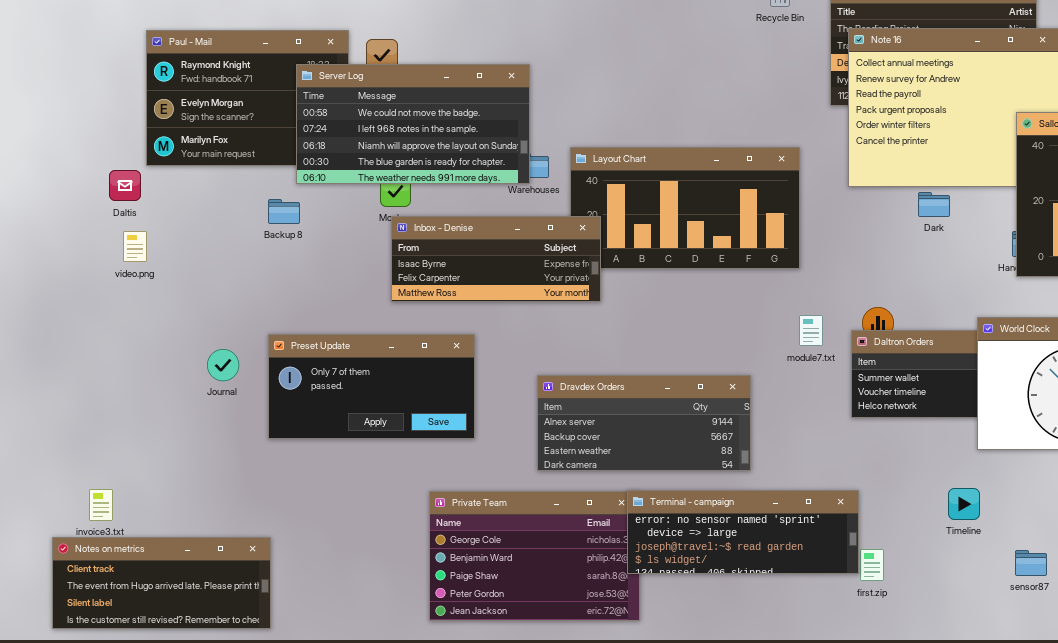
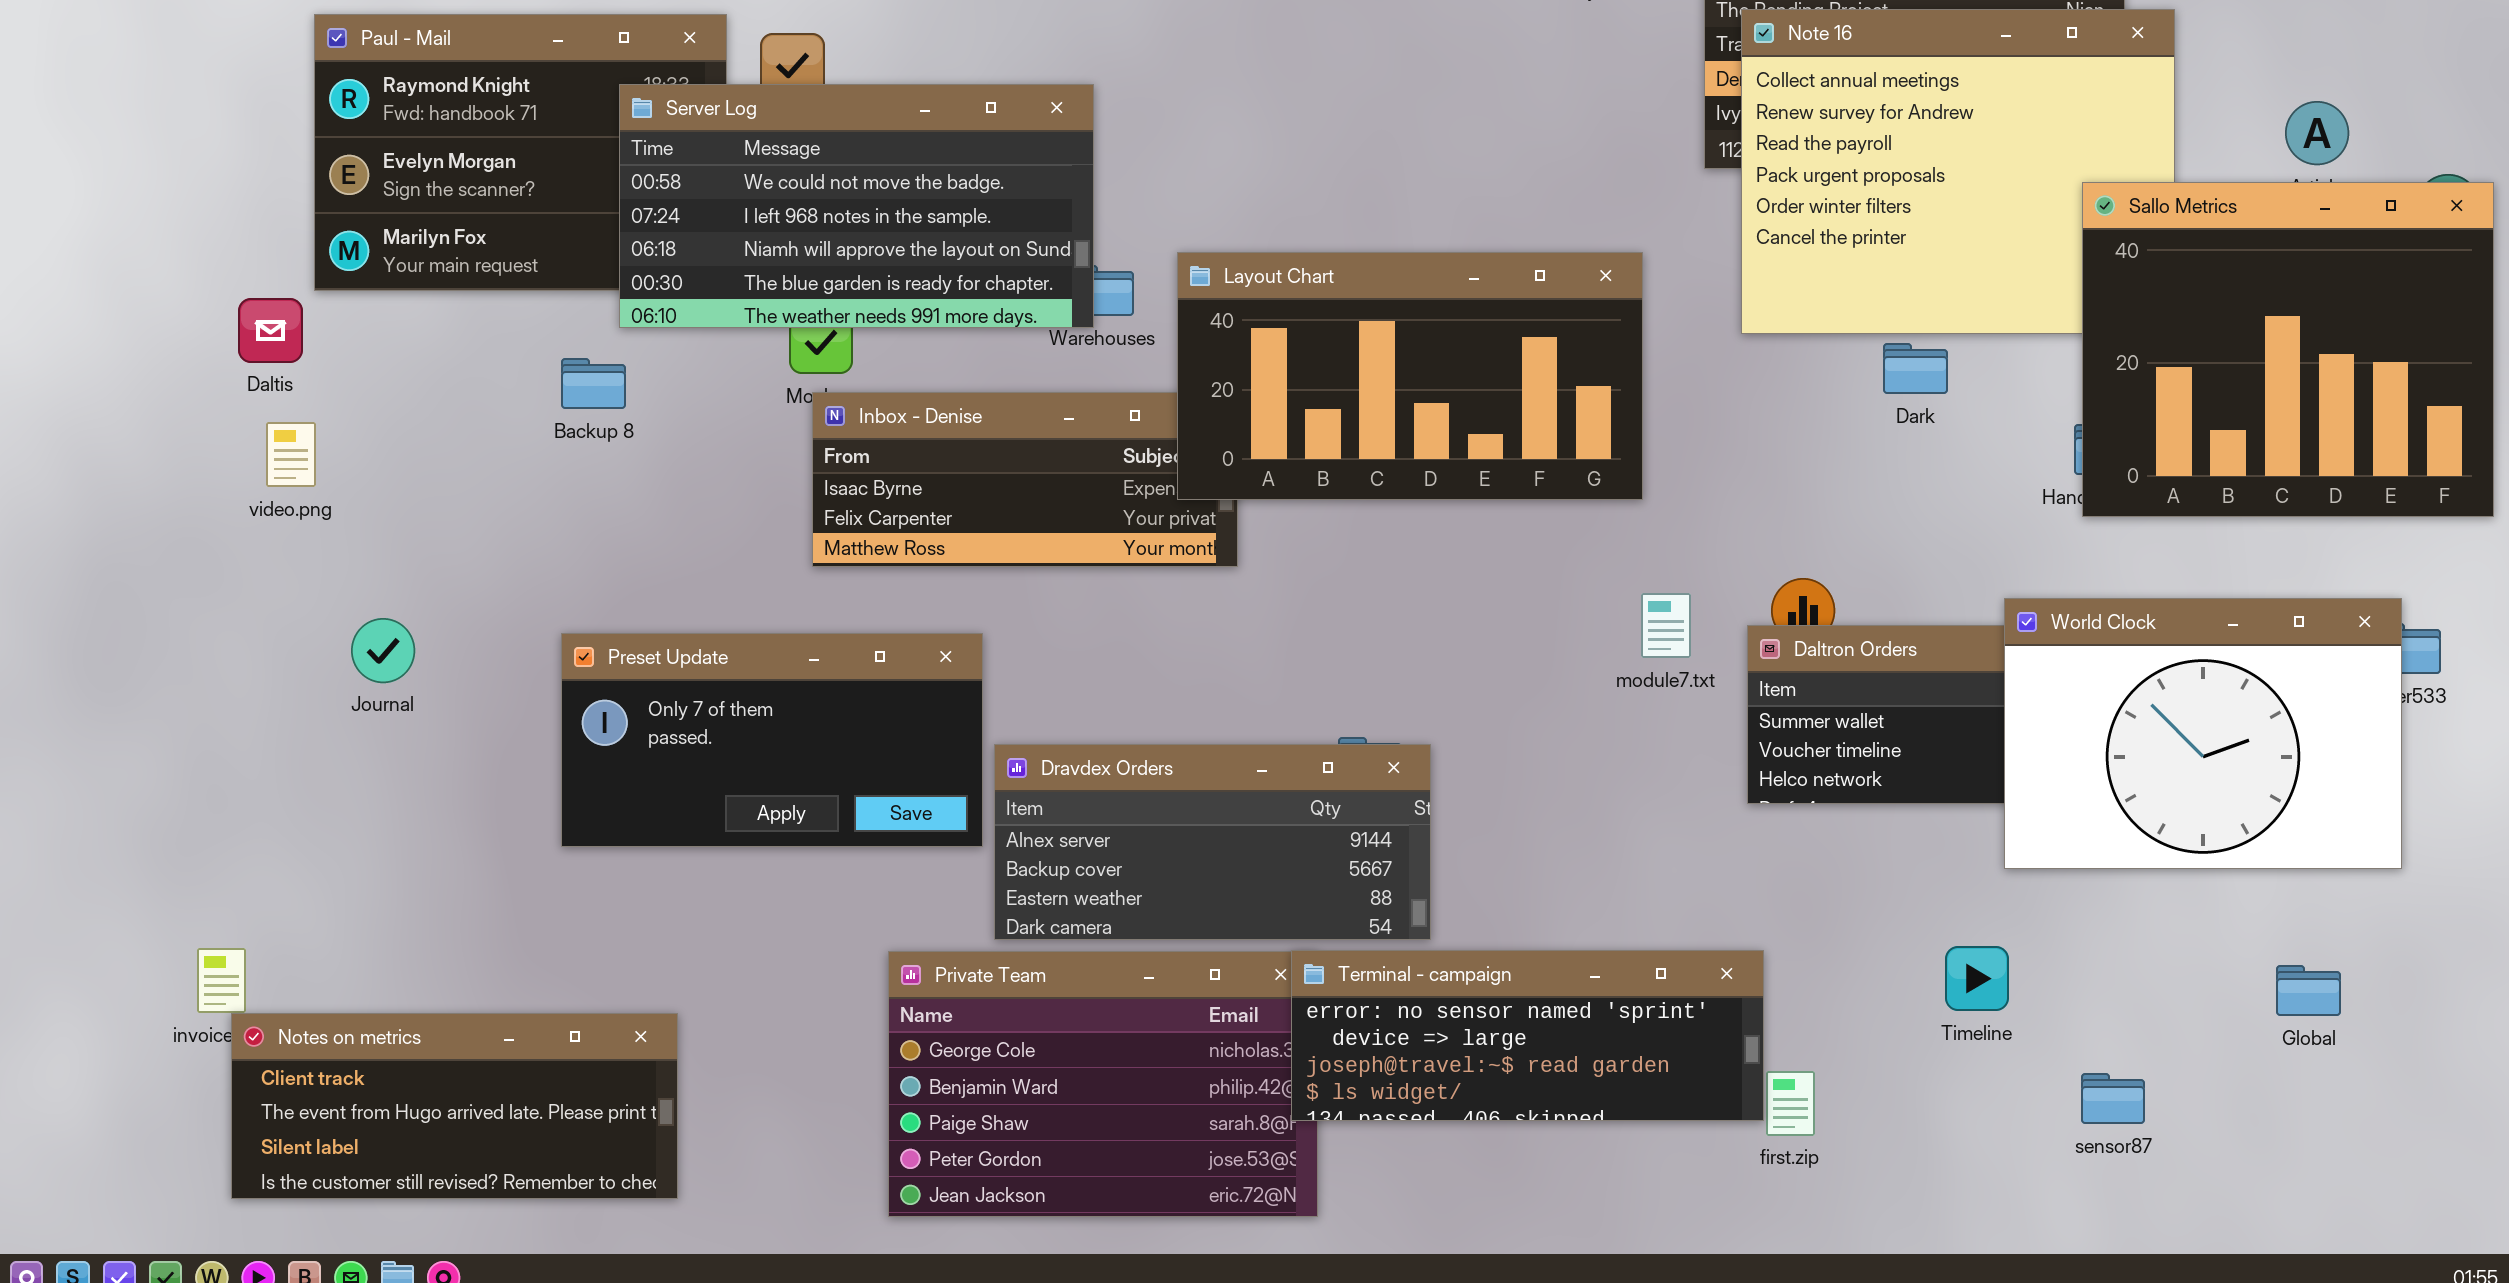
Layout Chart: [570,147,800,269] -> [1177,252,1643,500], raised
Journal: [207,349,239,381] -> [351,618,415,683], moved
Dravdex Orders: [537,375,751,471] -> [994,744,1431,940], moved
Notes on metrics: [52,537,271,629] -> [231,1013,678,1199], moved

